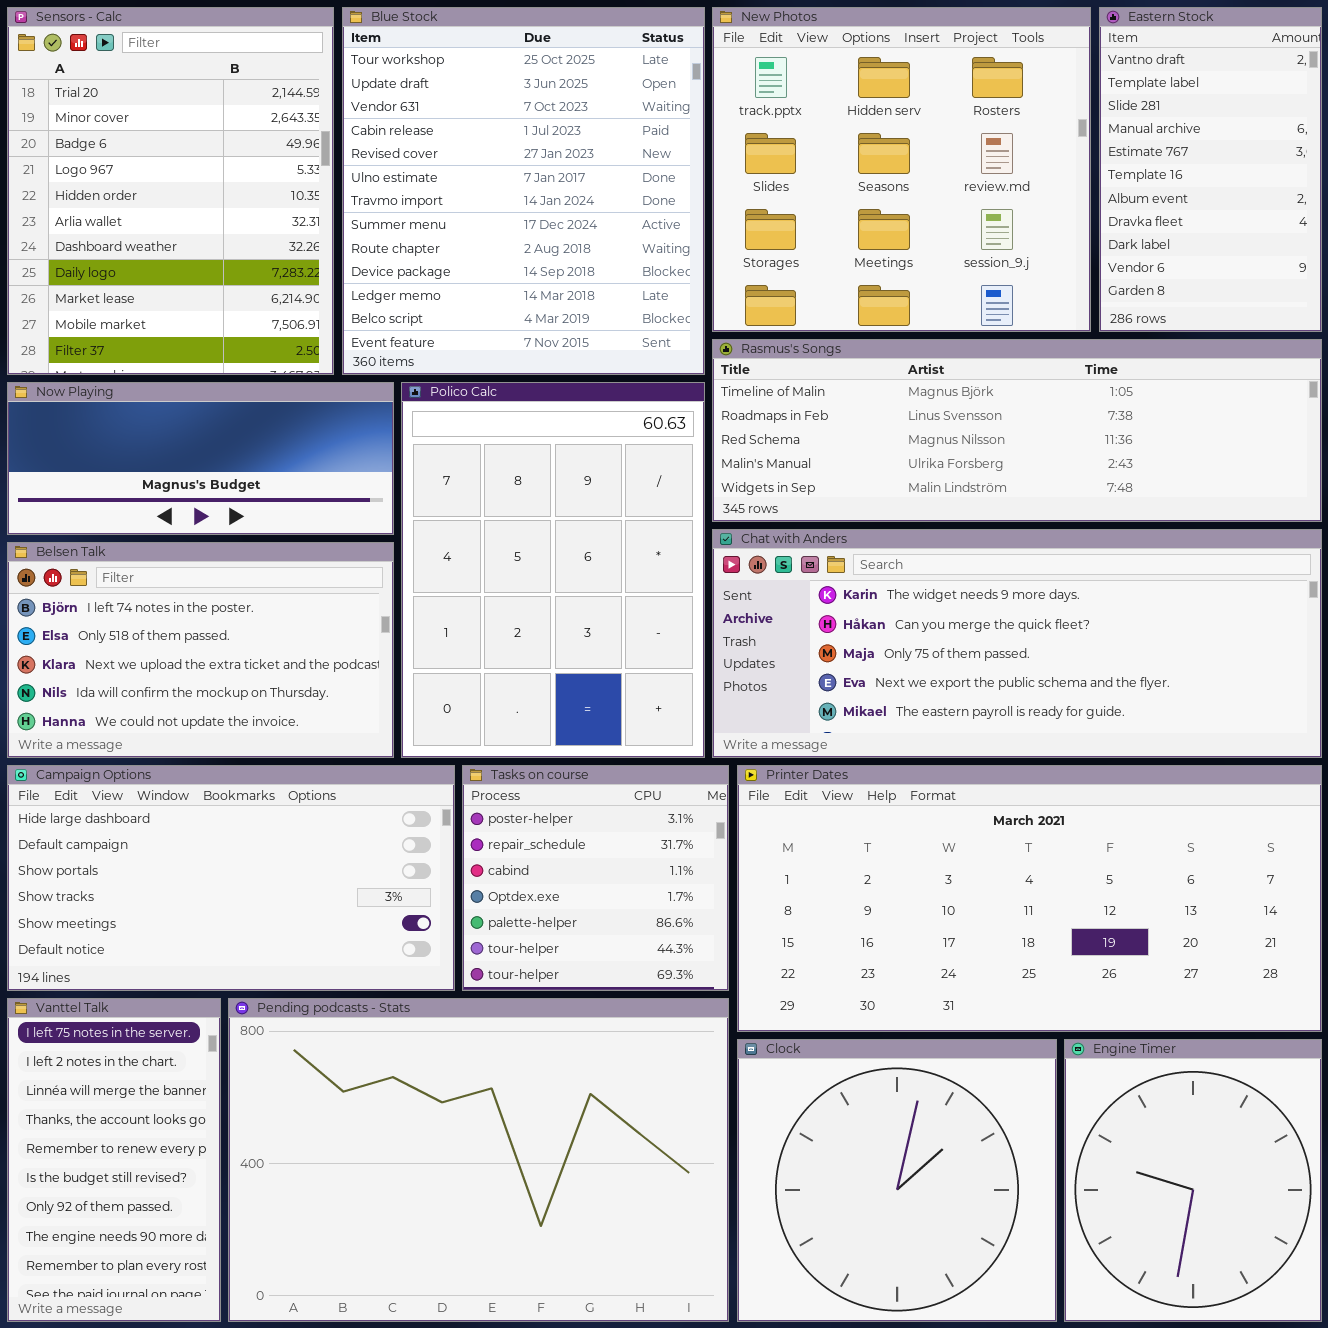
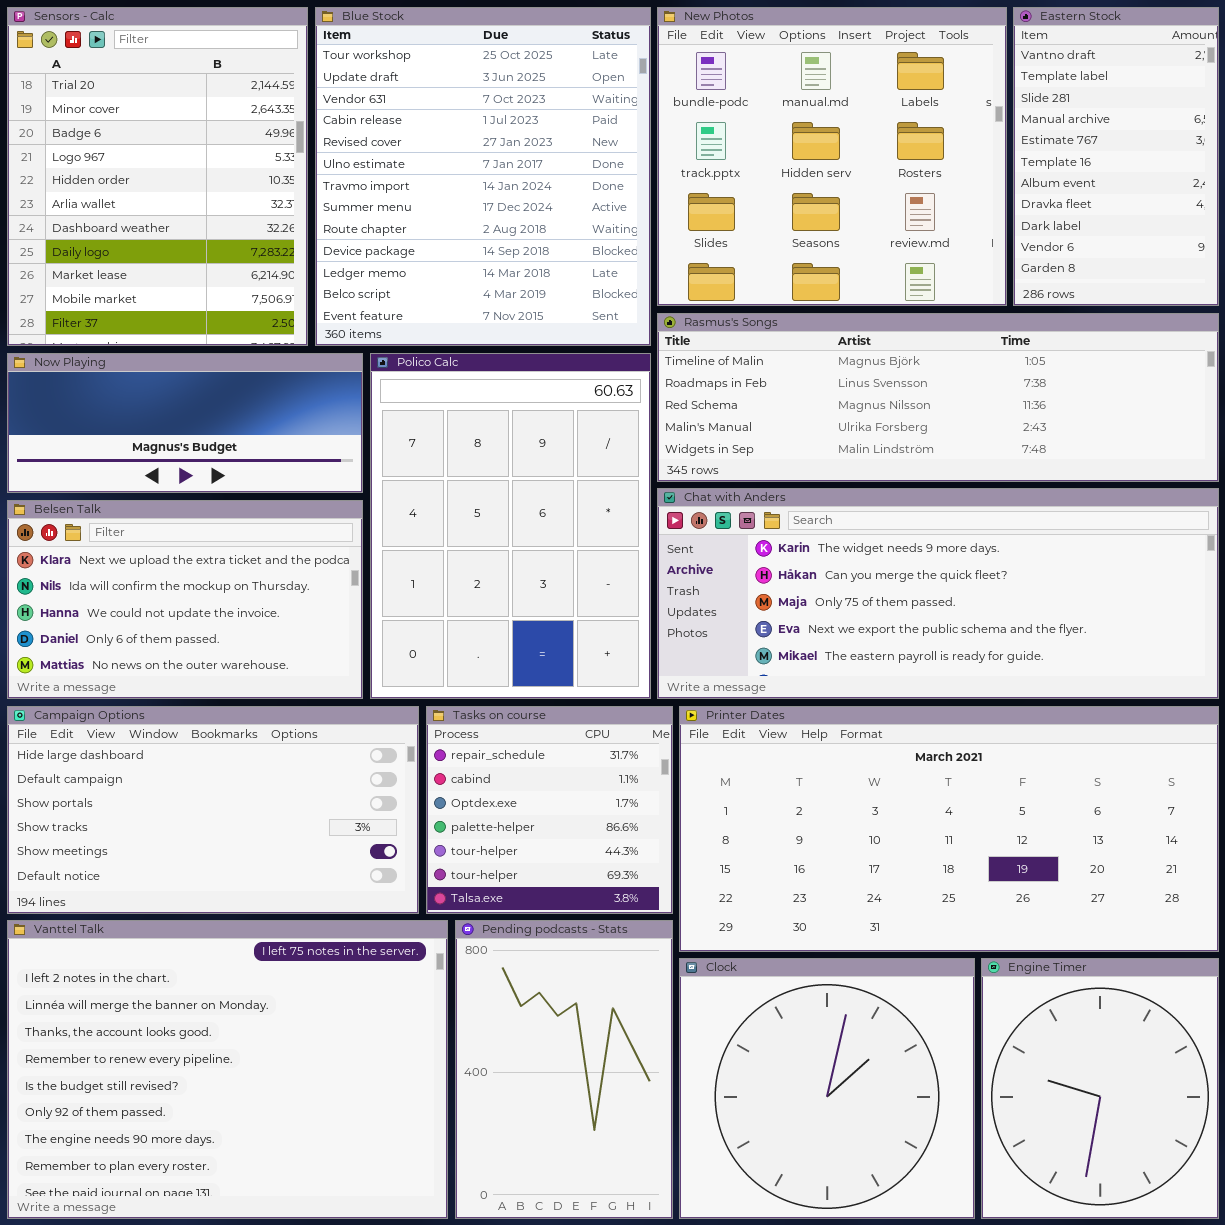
New Photos: [712,7,1091,332] -> [657,7,1007,306], scrolled up 1 row
Belsen Talk: [7,542,394,758] -> [7,500,363,699], scrolled down 2 rows
Tasks on course: [462,765,729,991] -> [426,706,673,914], scrolled down 1 row
Vanttel Talk: [7,998,221,1322] -> [7,920,448,1219], resized
Pending podcasts - Stats: [228,998,729,1322] -> [455,920,673,1219], resized

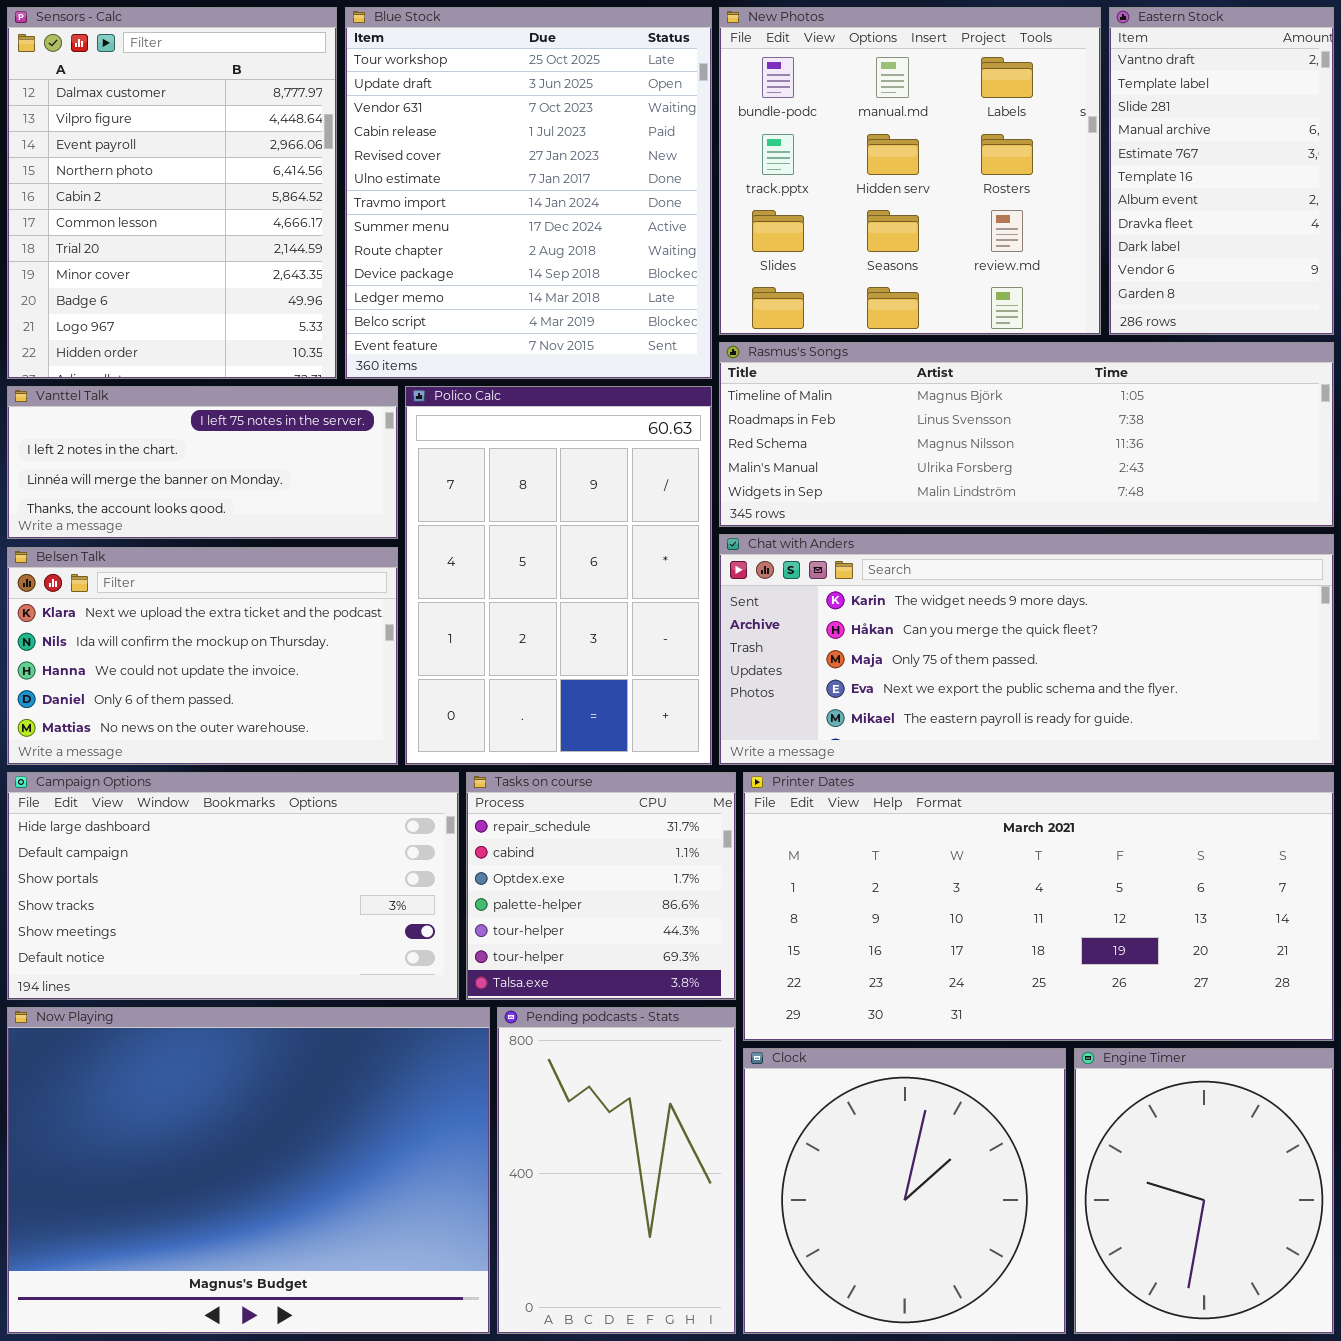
Sensors - Calc: [7,7,308,346] -> [7,7,337,379], scrolled up 6 rows
Now Playing: [7,353,363,493] -> [7,1007,490,1334], moved, resized
Vanttel Talk: [7,920,448,1219] -> [7,386,398,539], moved, resized

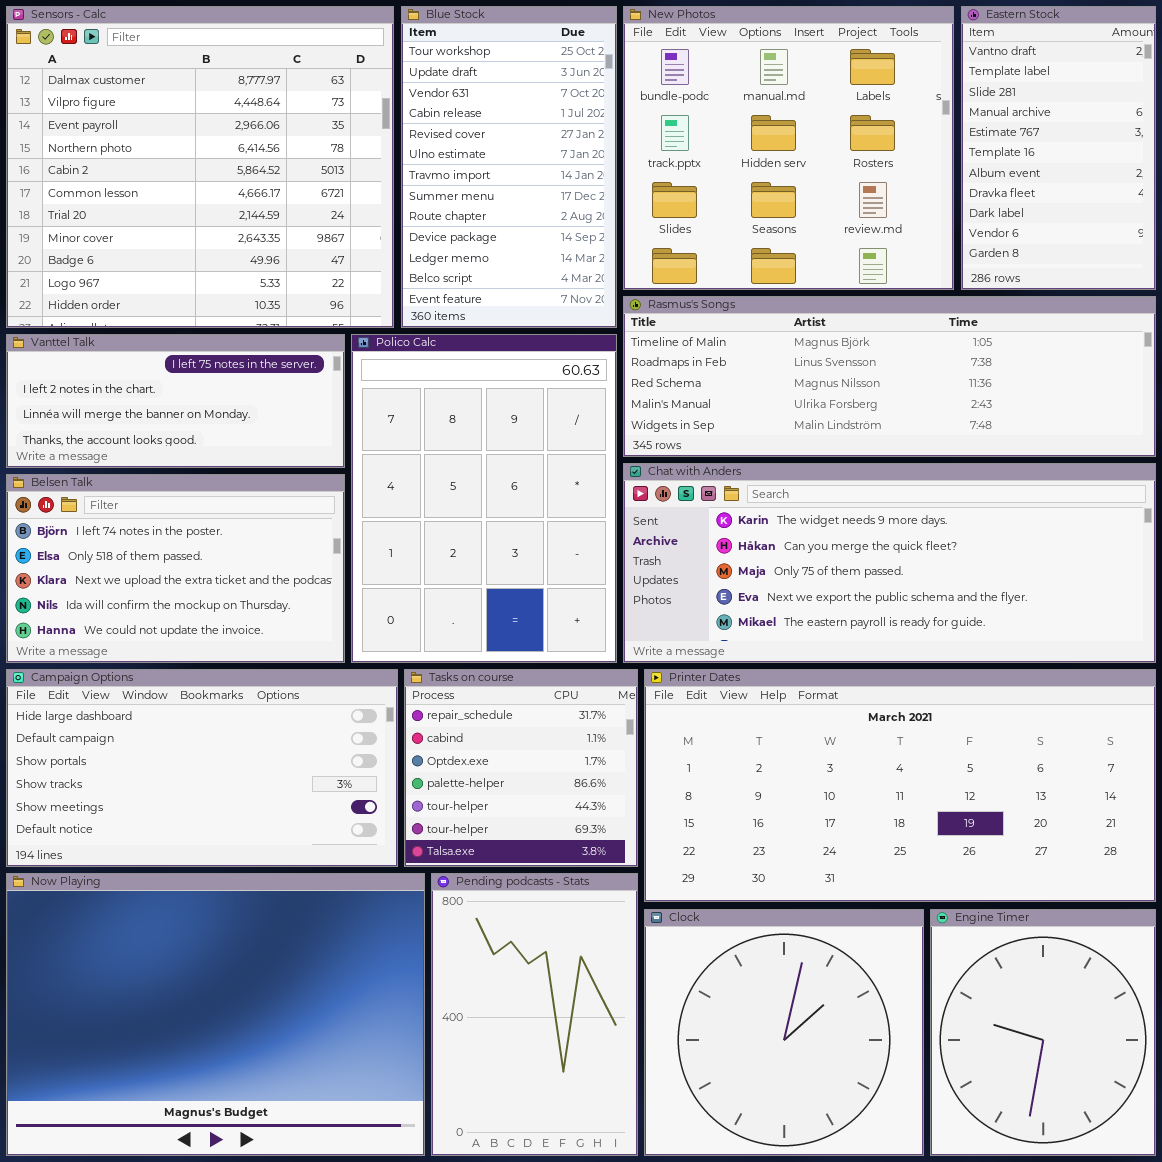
Sensors - Calc: [7,7,337,379] -> [6,6,394,328], resized
Blue Stock: [345,7,712,379] -> [401,6,617,328], resized
Belsen Talk: [7,547,398,765] -> [6,474,345,663], scrolled up 2 rows

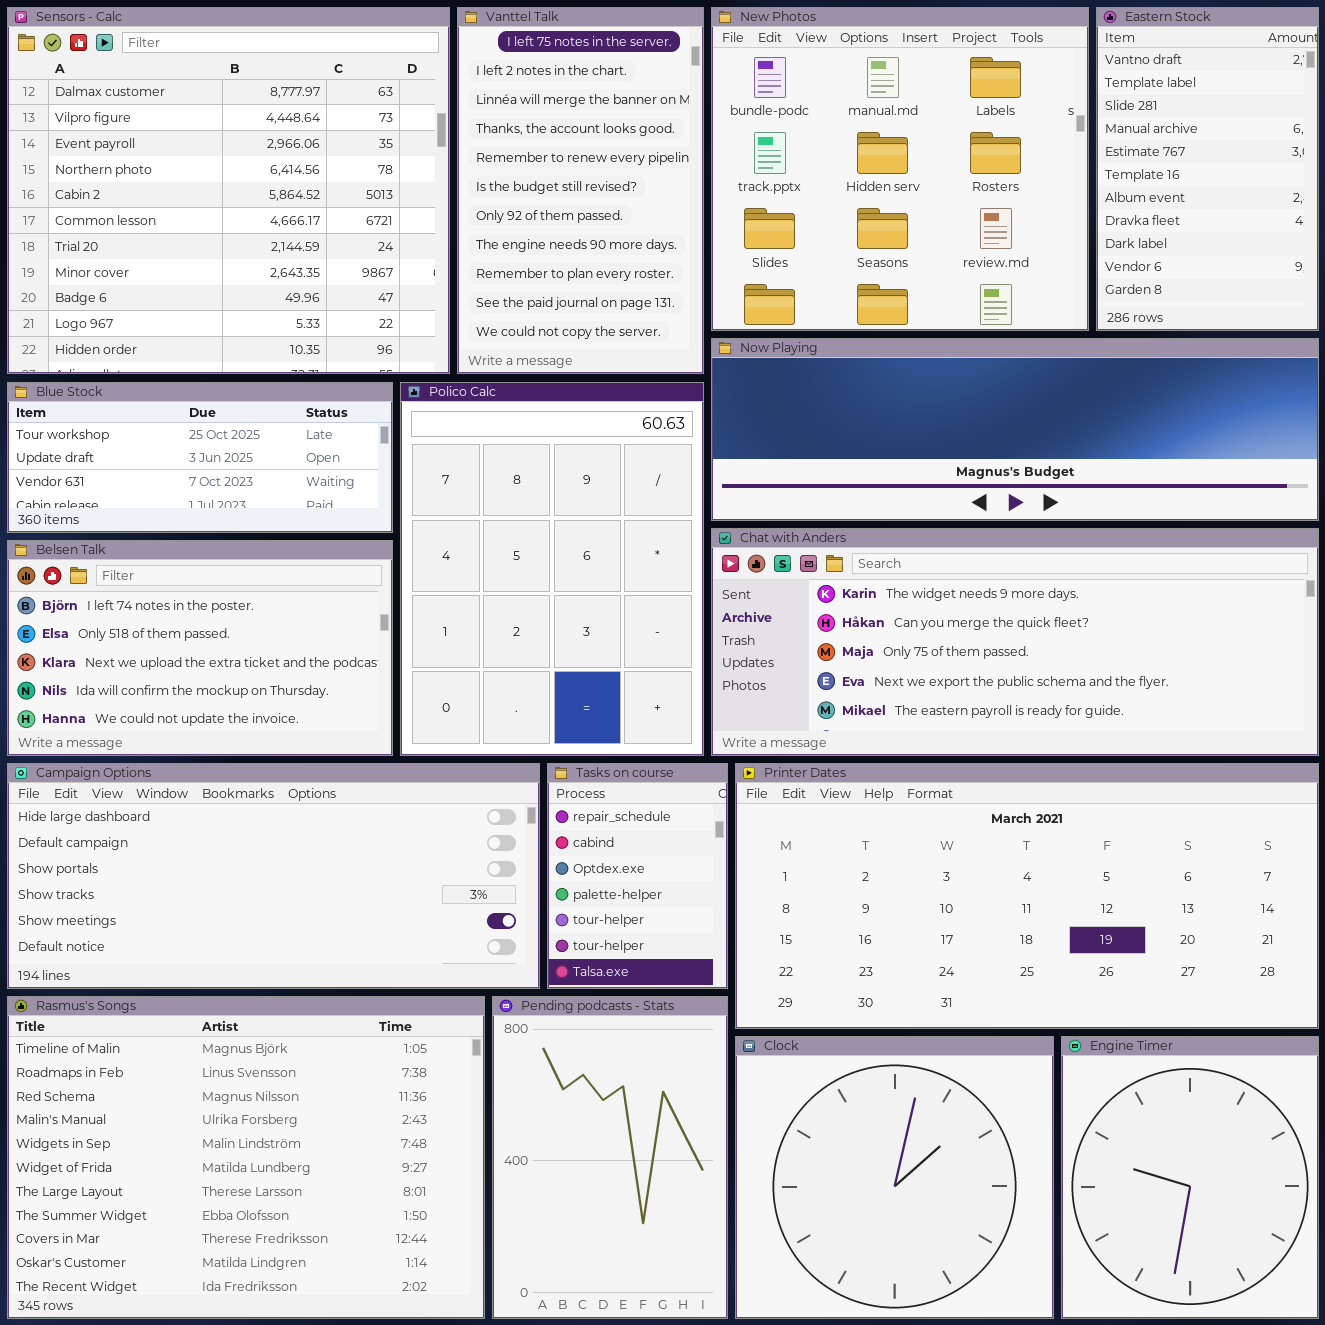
Blue Stock: [401,6,617,328] -> [7,382,393,533], moved, resized
Rasmus's Songs: [623,296,1156,457] -> [7,996,485,1319], moved, resized
Vanttel Talk: [6,334,345,468] -> [457,7,704,374], moved, resized
Campaign Options: [6,669,398,867] -> [7,763,540,989], resized
Tasks on course: [404,669,638,867] -> [547,763,728,989], resized
Now Playing: [6,873,425,1156] -> [711,338,1319,521], moved, resized

